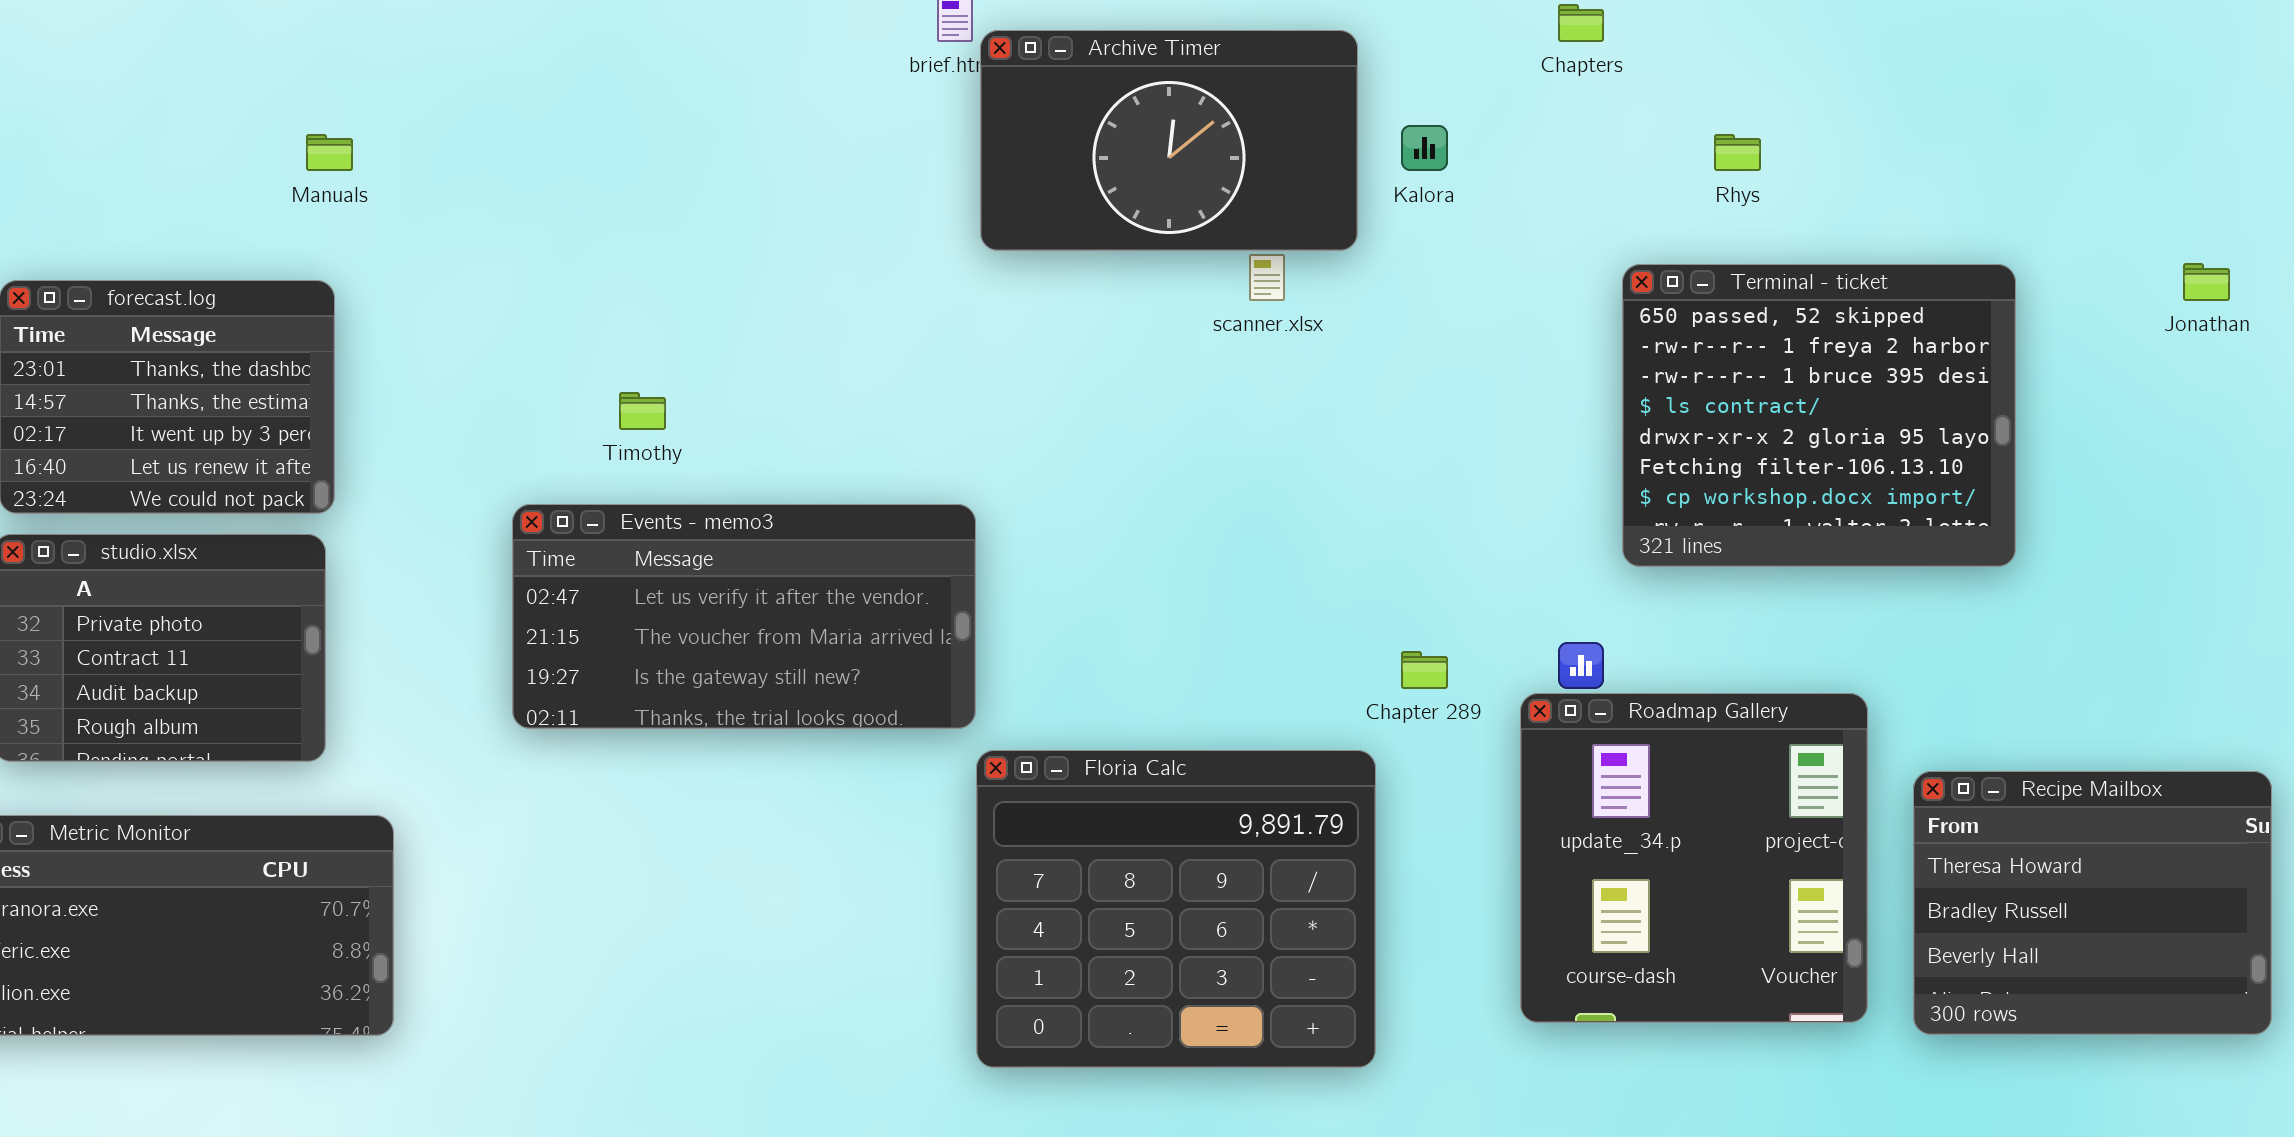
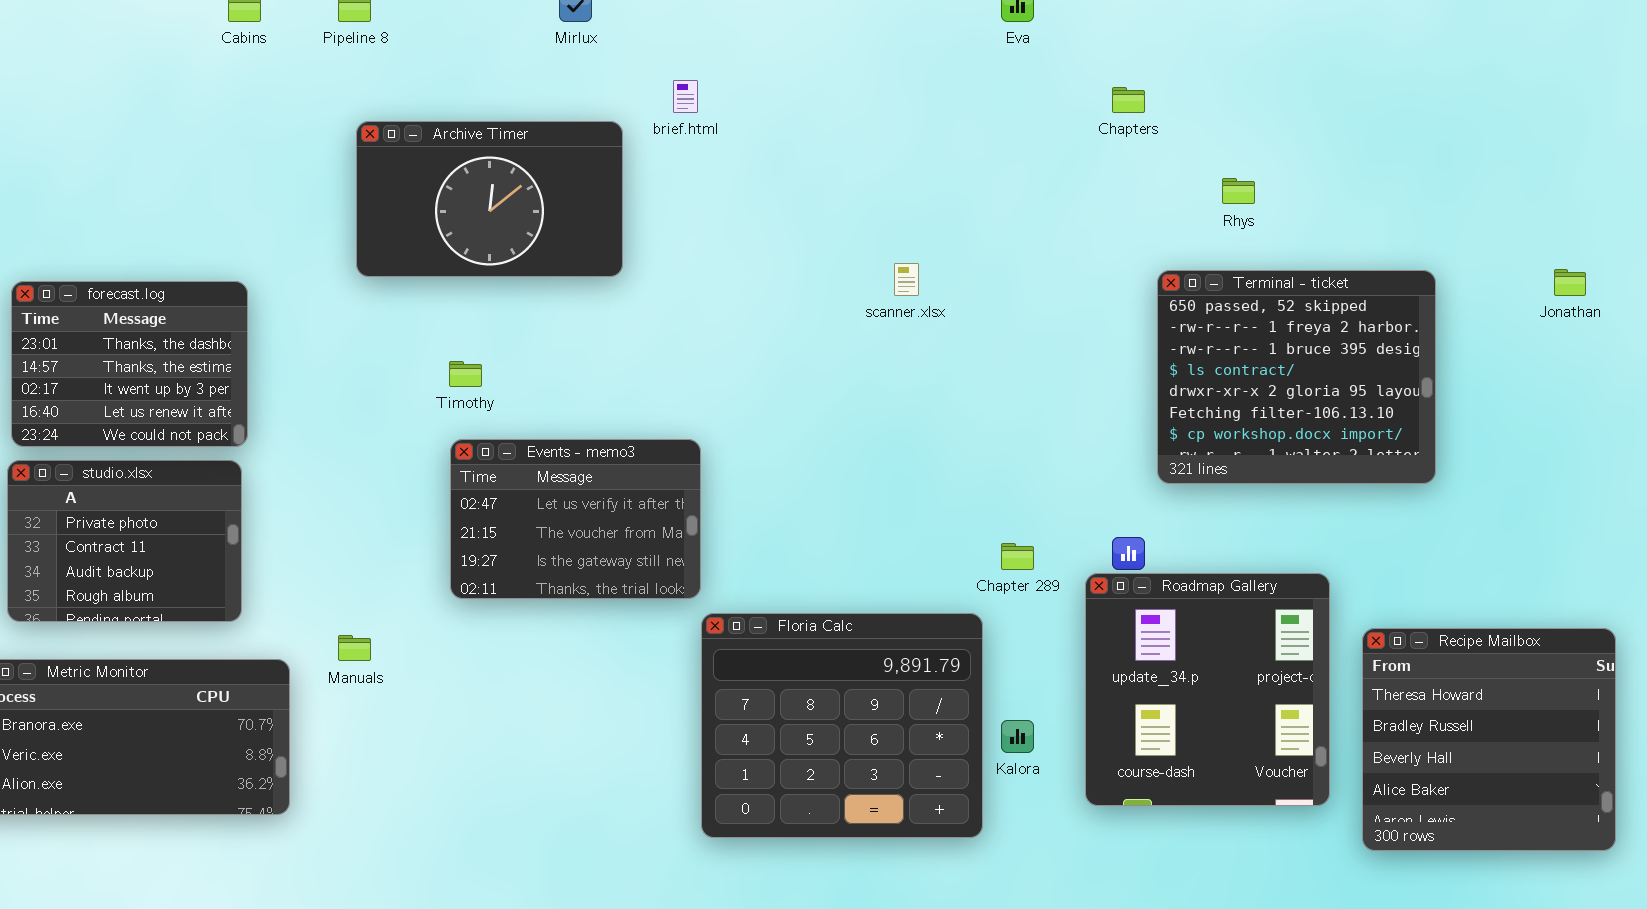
Archive Timer: [980,30,1358,251] -> [356,121,623,277], moved
Kalora: [1401,125,1448,171] -> [1001,720,1034,753], moved
Manuals: [306,134,353,171] -> [338,635,371,661], moved
Events - memo3: [512,504,976,729] -> [450,439,701,599], resized
Recipe Mailbox: [1913,771,2272,1035] -> [1362,628,1616,851], resized

